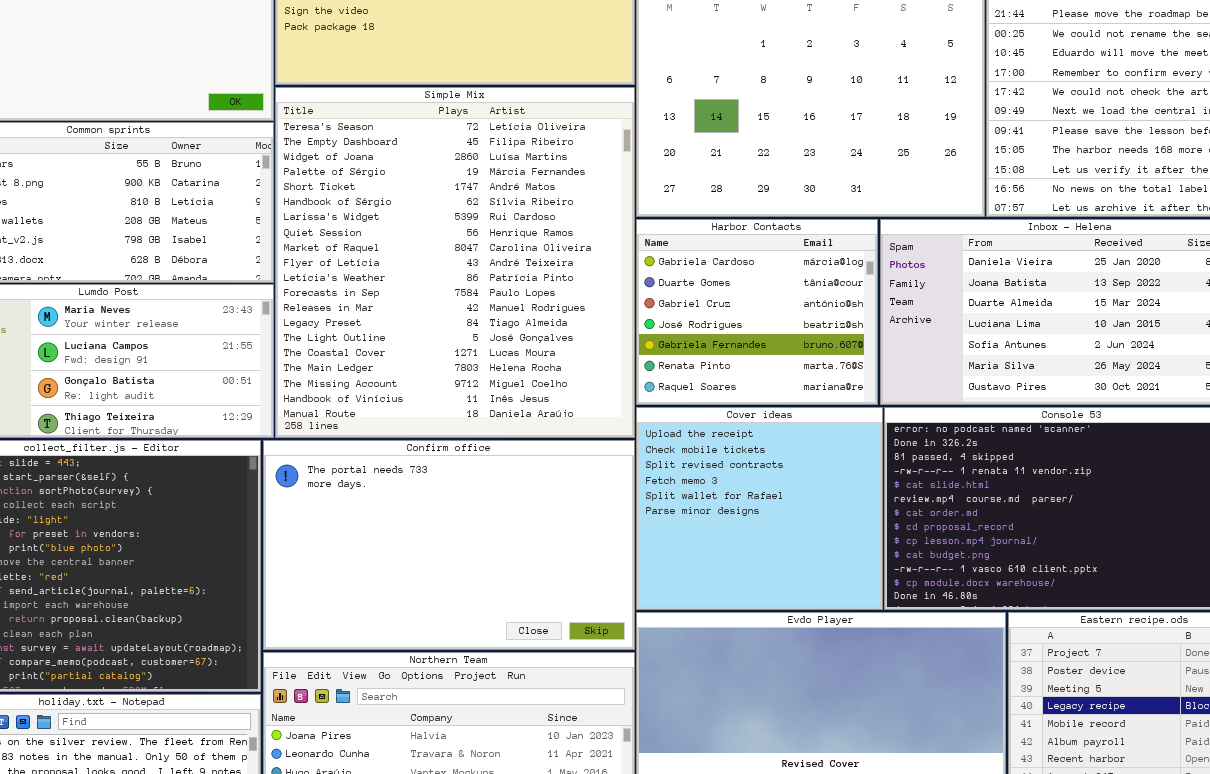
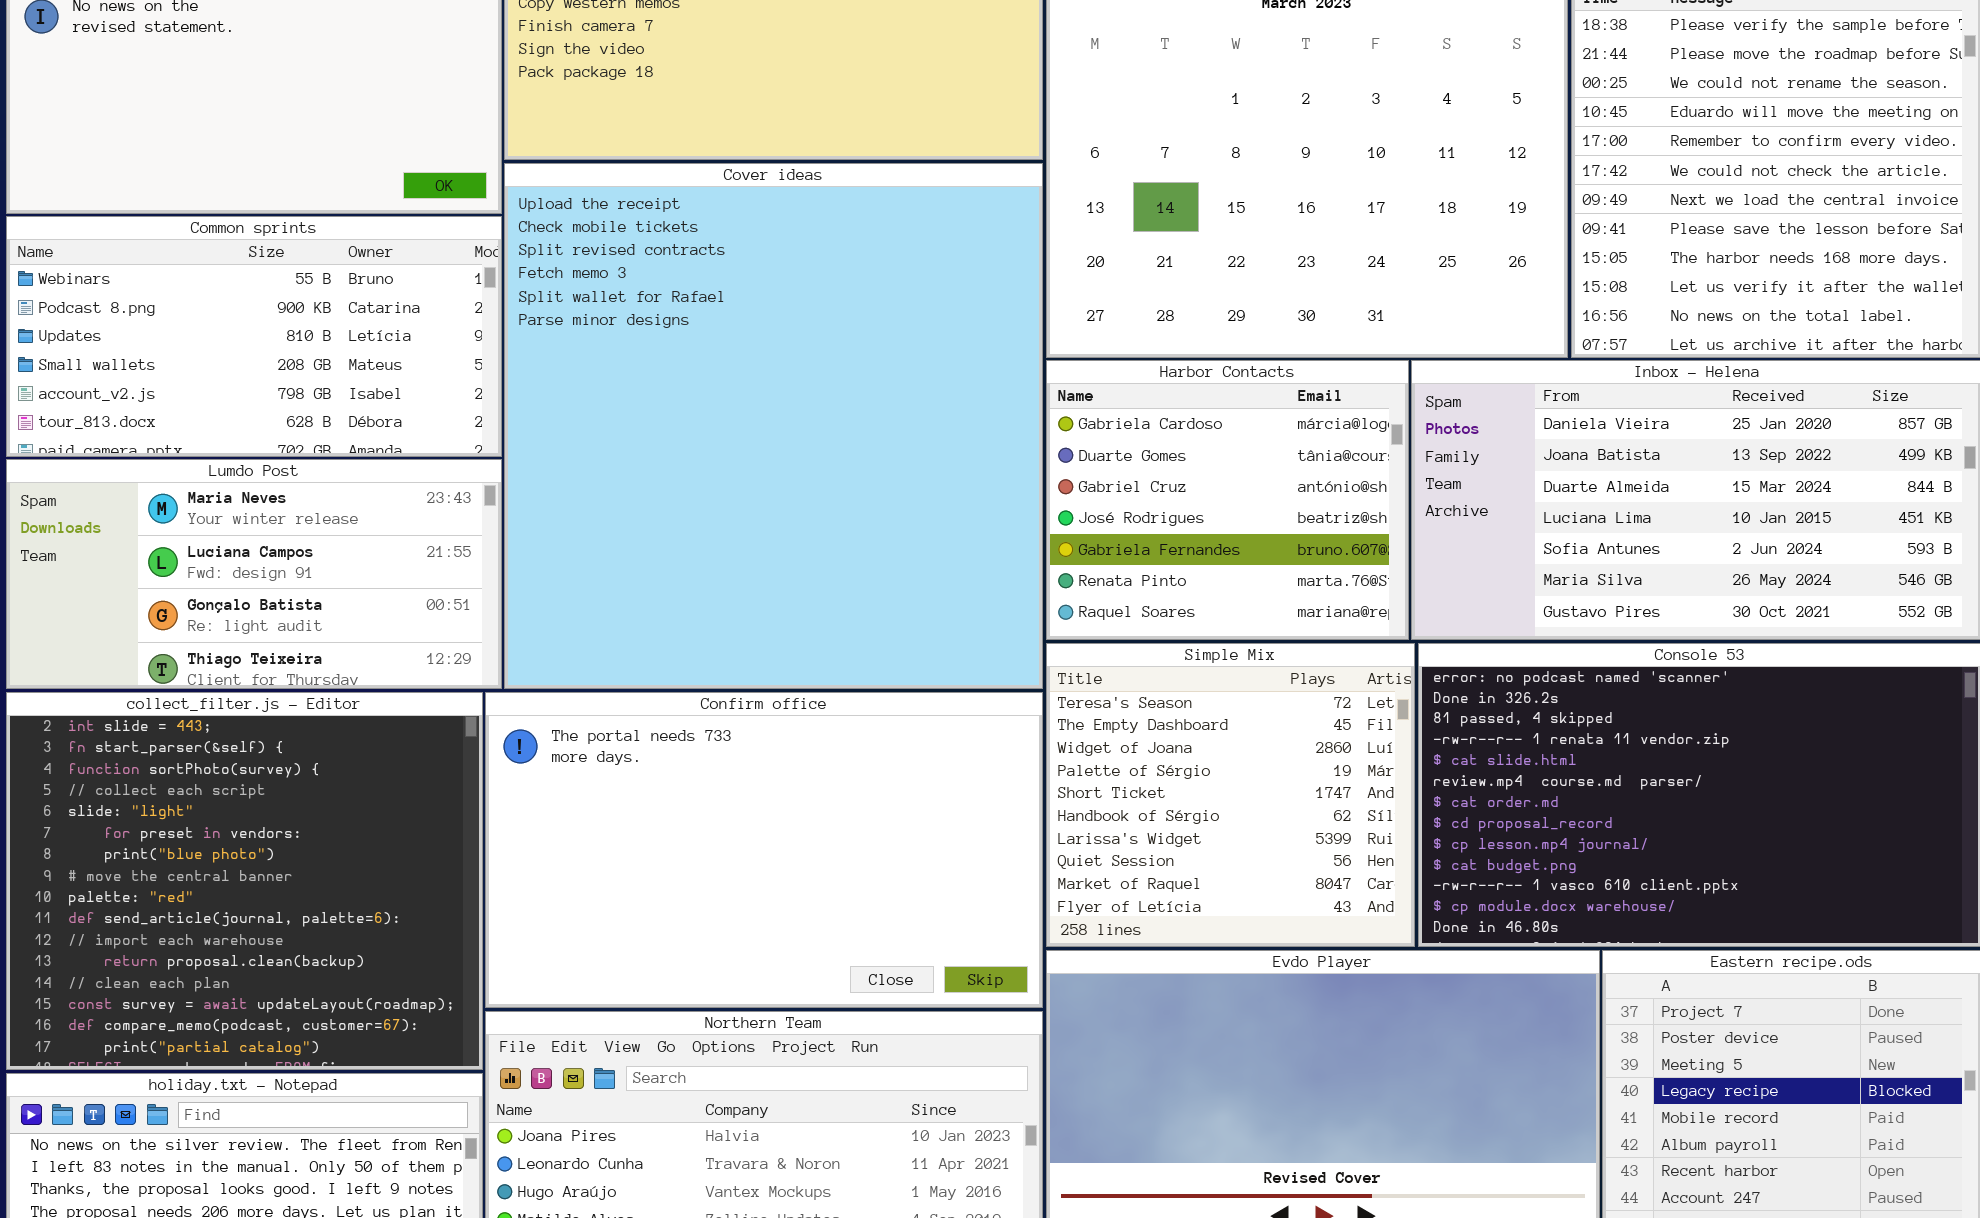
Simple Mix: [275,87,635,438] -> [1046,643,1415,947], moved, resized
Cover ideas: [636,407,883,610] -> [504,163,1043,689], moved, resized

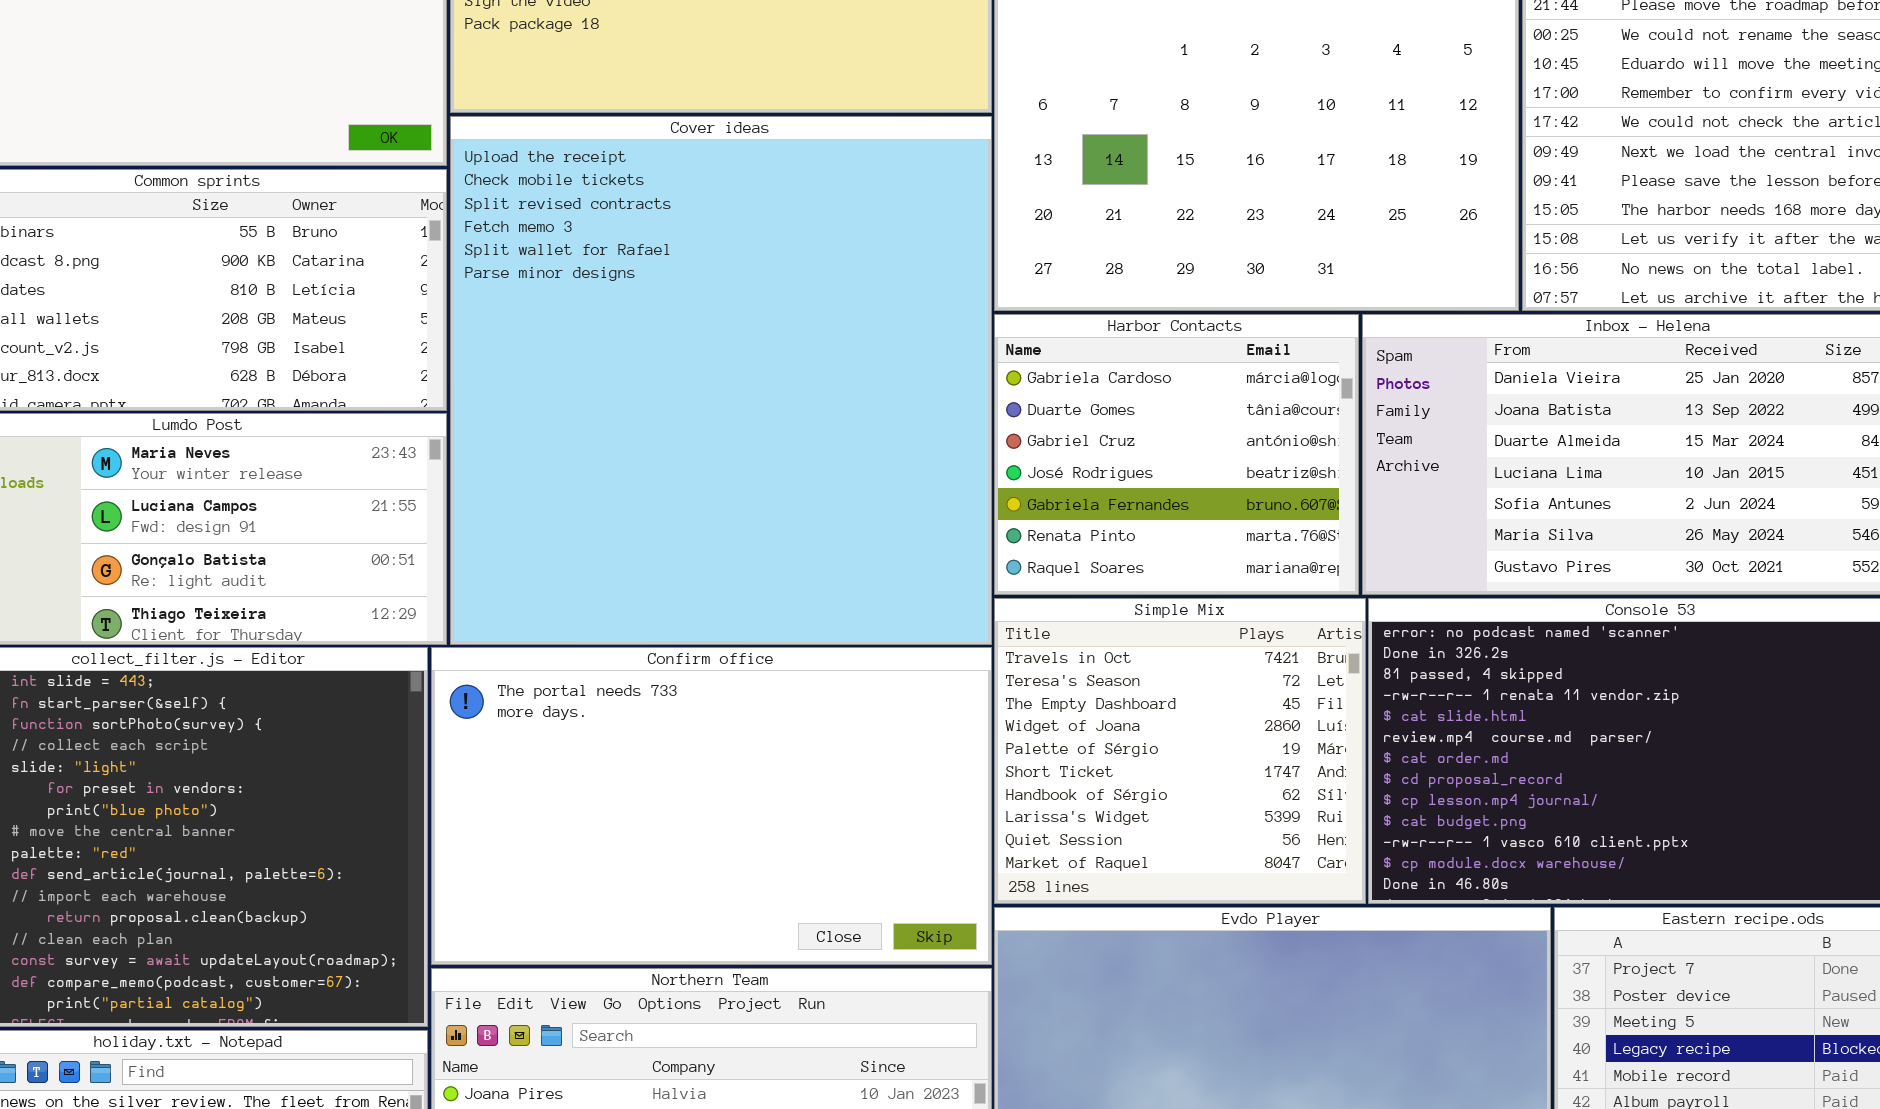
Simple Mix: [1046,643,1415,947] -> [994,598,1366,904], scrolled up 1 row

